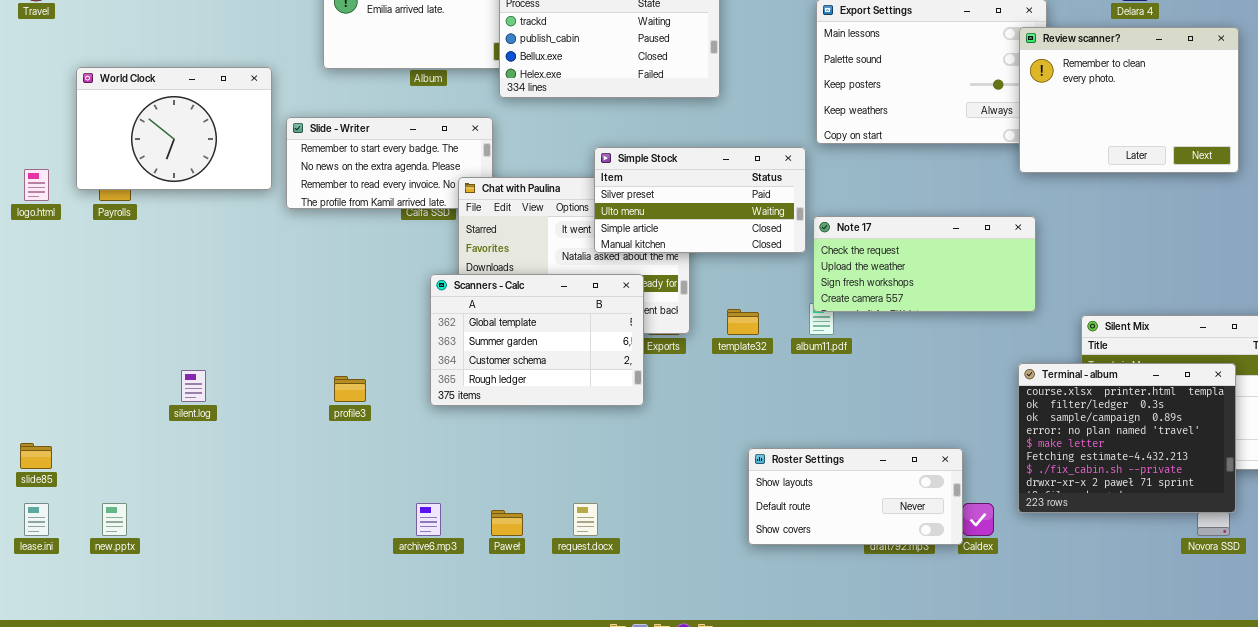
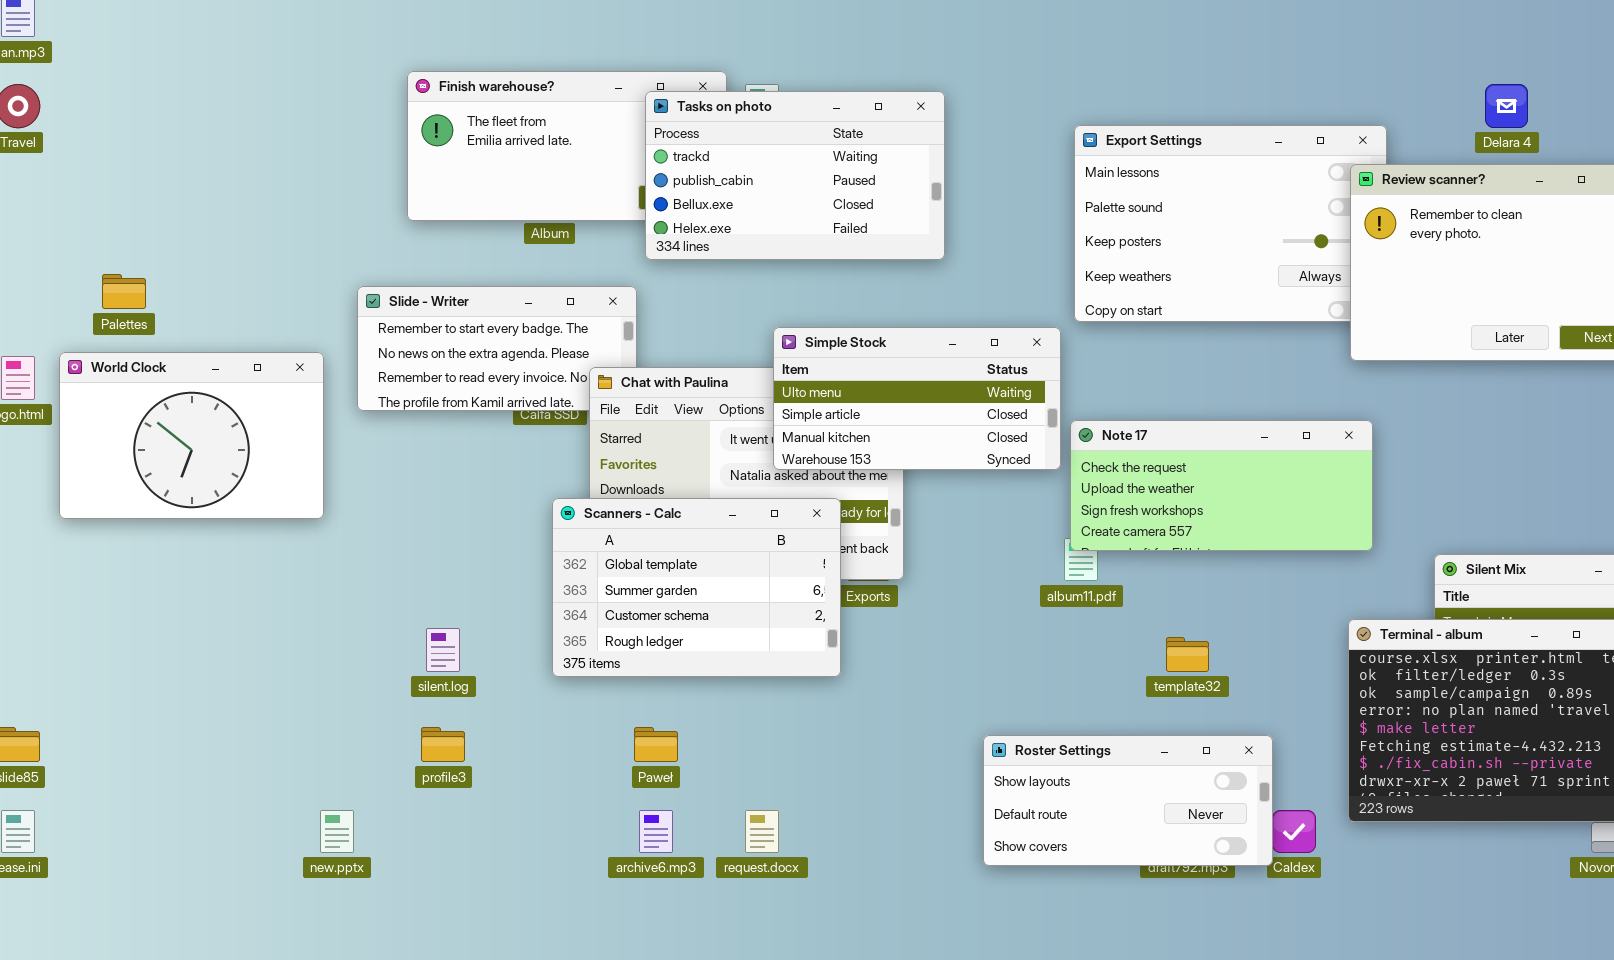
World Clock: [76,67,272,190] -> [59,352,324,519], moved
Simple Stock: [594,147,806,253] -> [773,327,1061,470], scrolled down 1 row
template32: [727,309,759,335] -> [1166,637,1209,672], moved
silent.log: [181,370,206,402] -> [426,628,460,672], moved
profile3: [334,376,366,402] -> [421,727,465,762], moved
new.pptx: [102,503,127,536] -> [320,810,354,853], moved
archive6.mp3: [416,503,441,536] -> [639,810,673,853], moved
Paweł: [491,510,523,536] -> [634,727,678,762], moved

